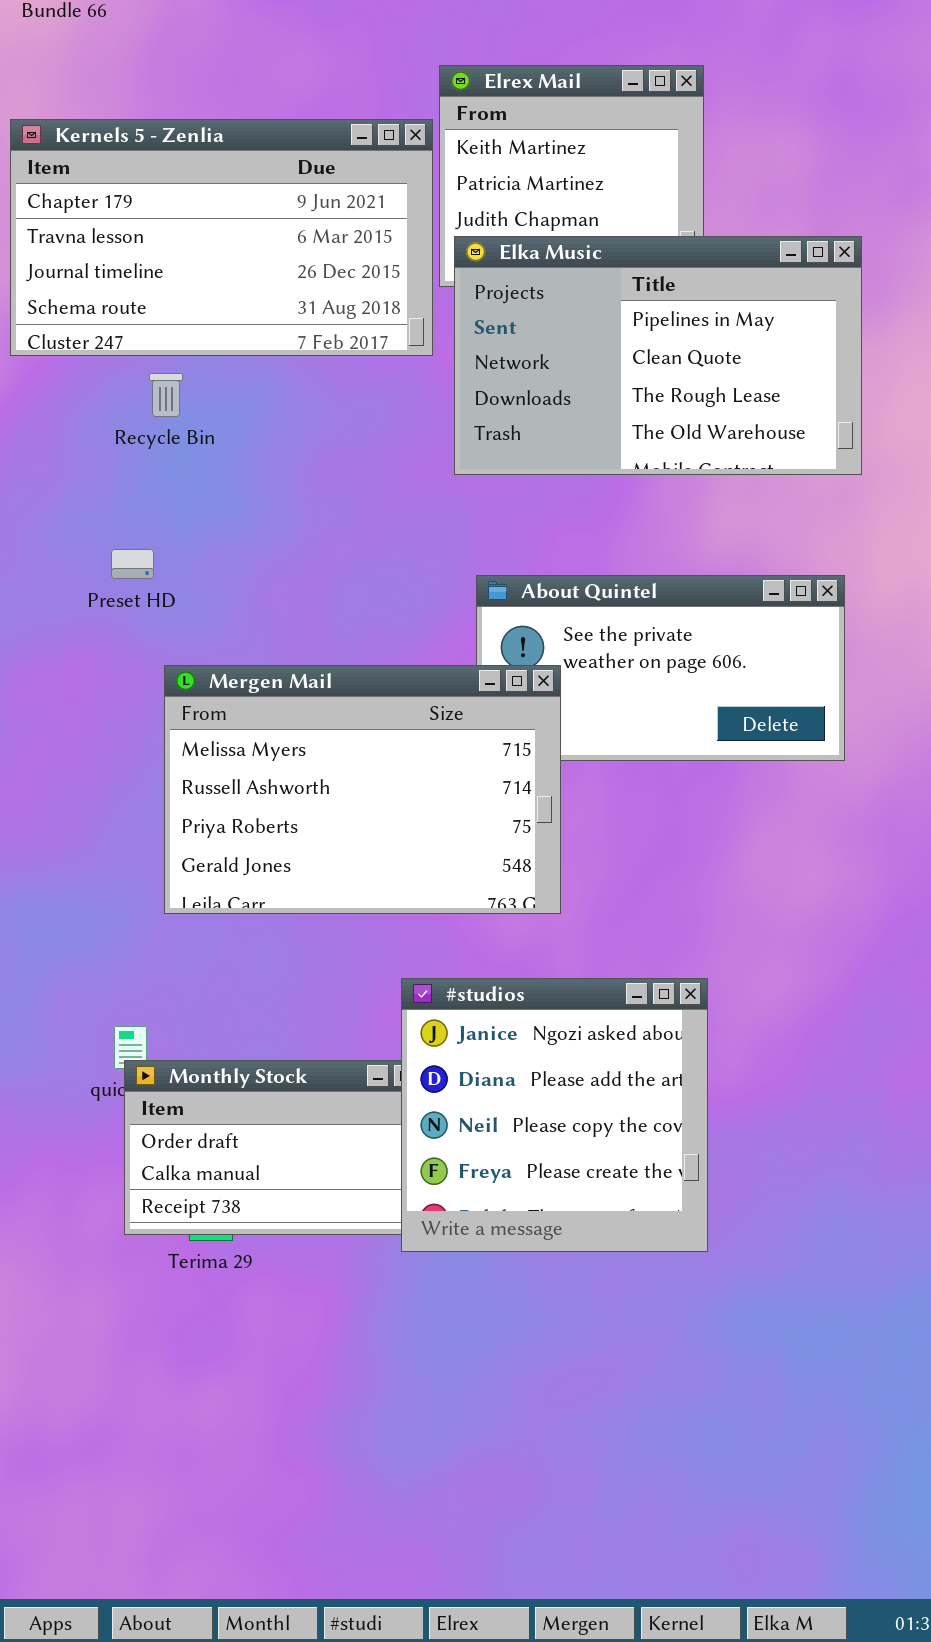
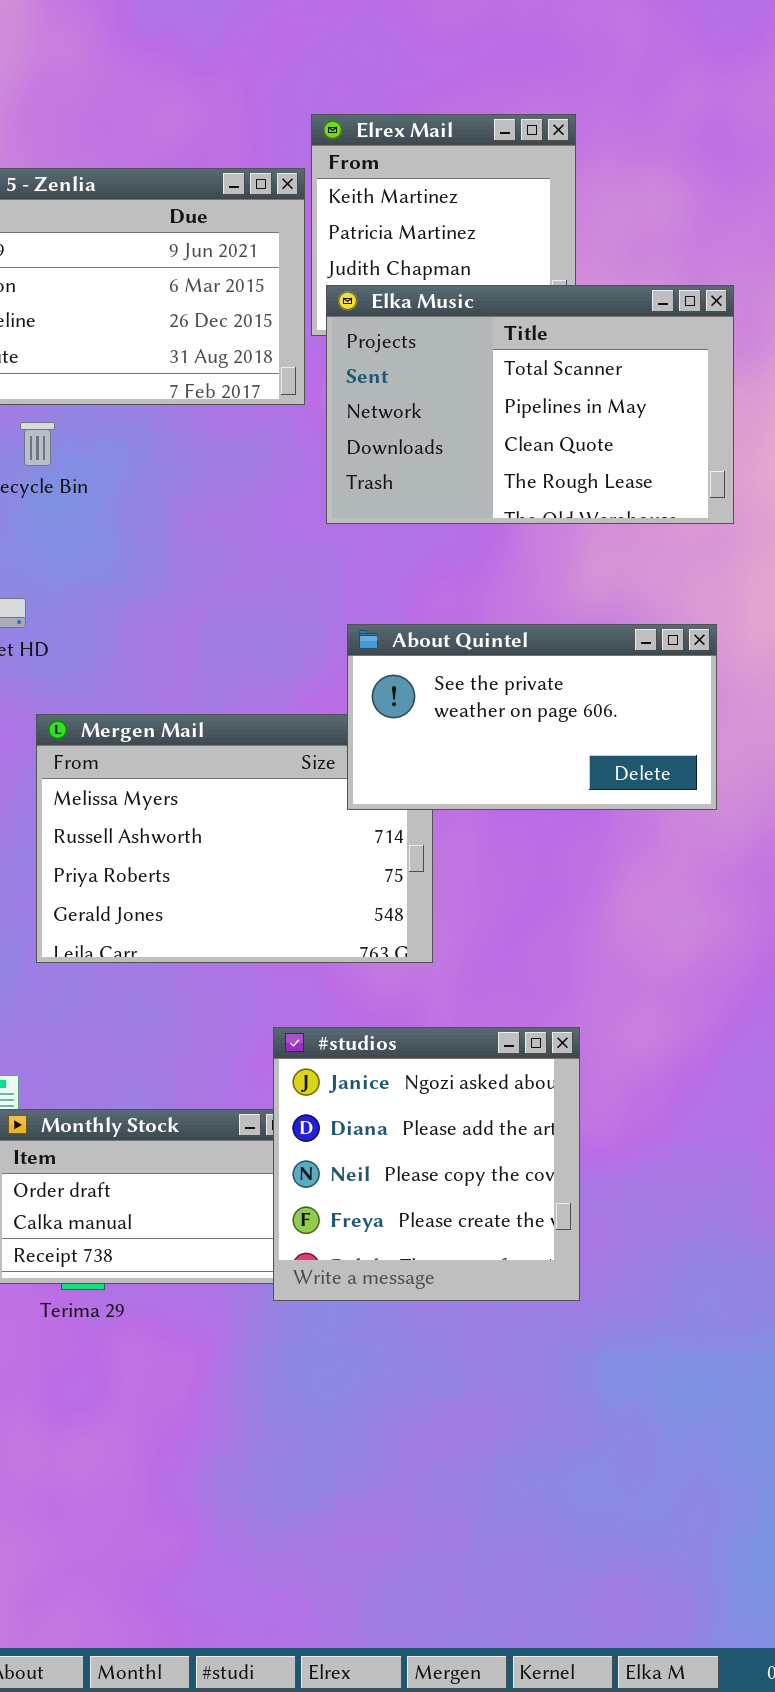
Elka Music: [454,236,862,475] -> [326,285,734,524], scrolled up 1 row
About Quintel: [476,575,845,761] -> [347,624,717,810], raised

